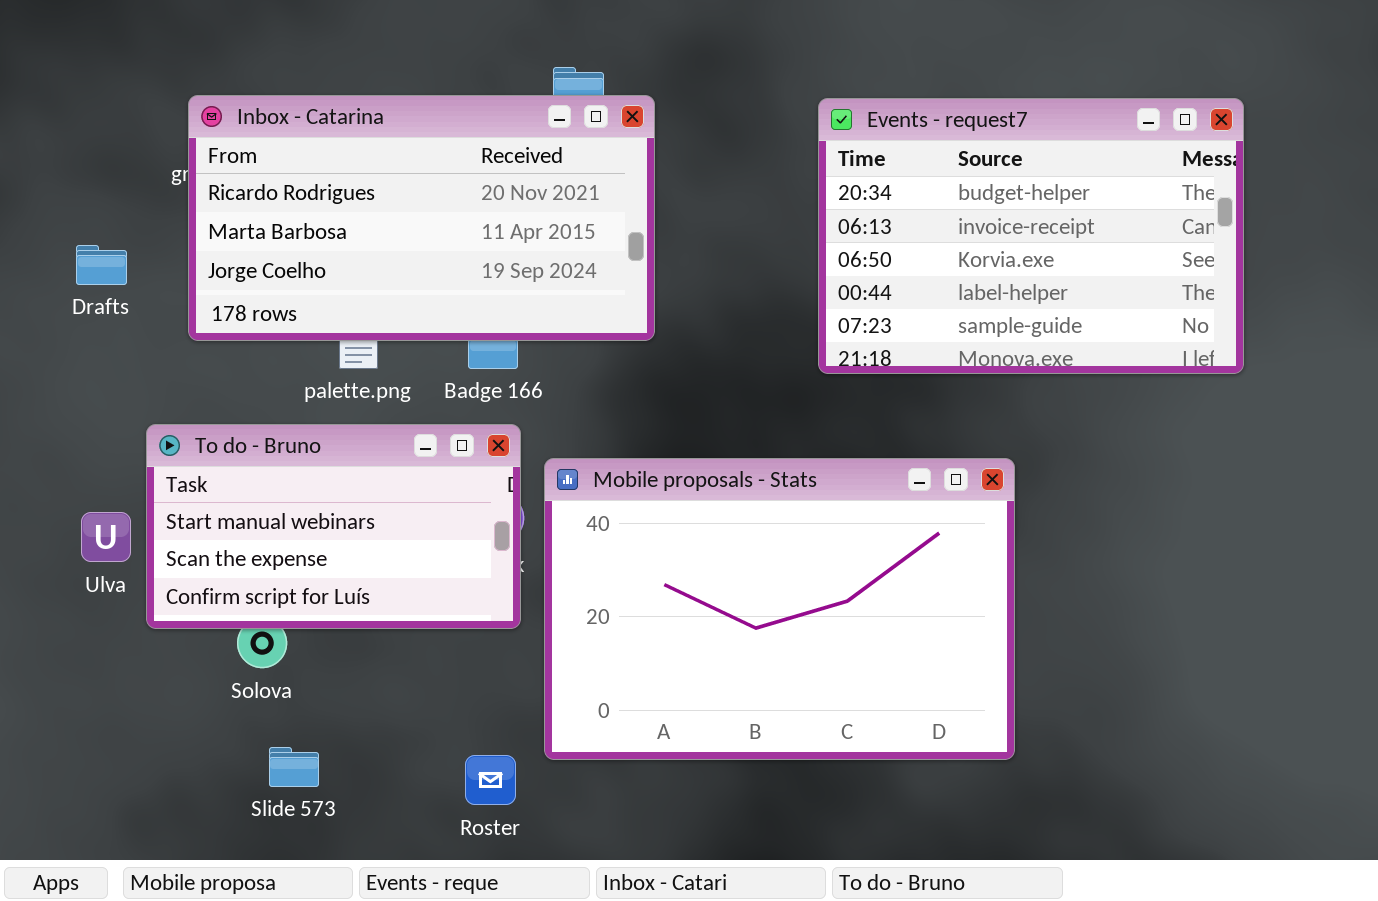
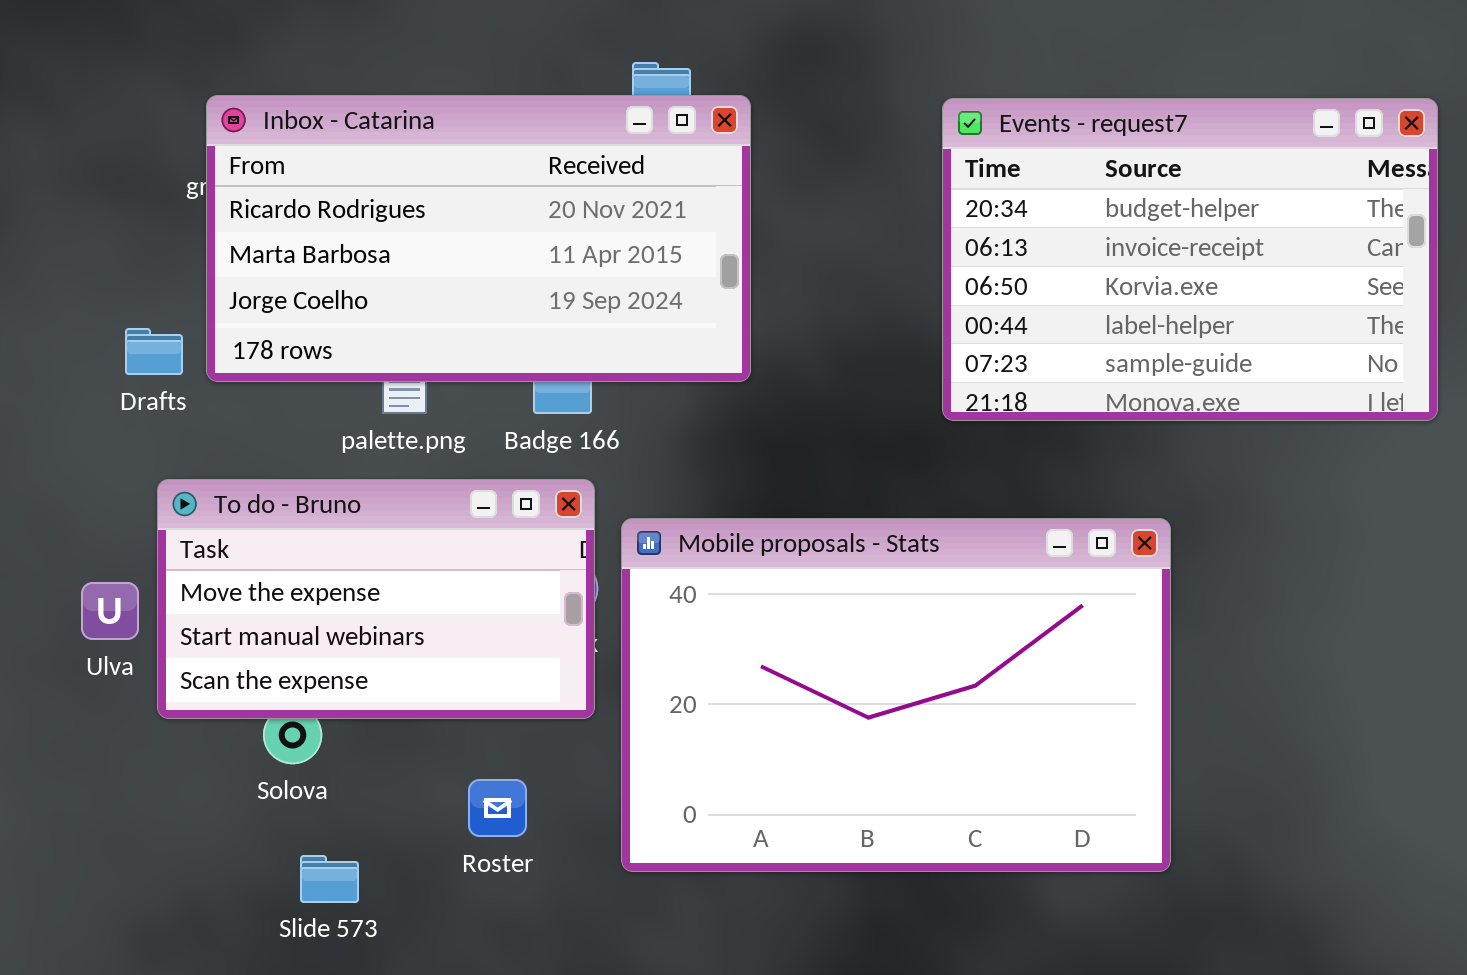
Drafts: [76,245,127,285] -> [125,328,183,375], moved
To do - Bruno: [146,424,521,629] -> [157,479,595,719], scrolled up 1 row
Roster: [465,755,516,805] -> [468,779,527,837], moved

